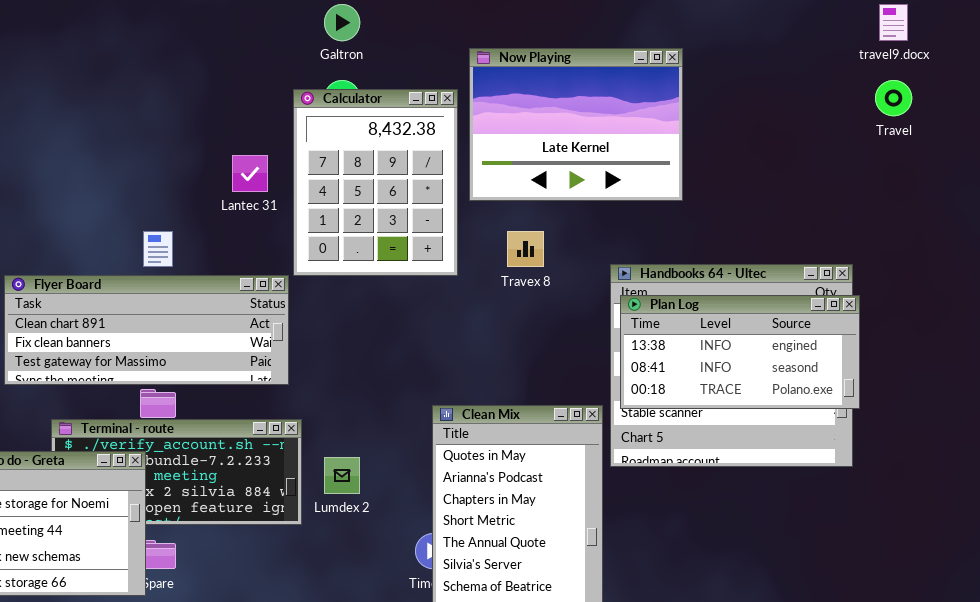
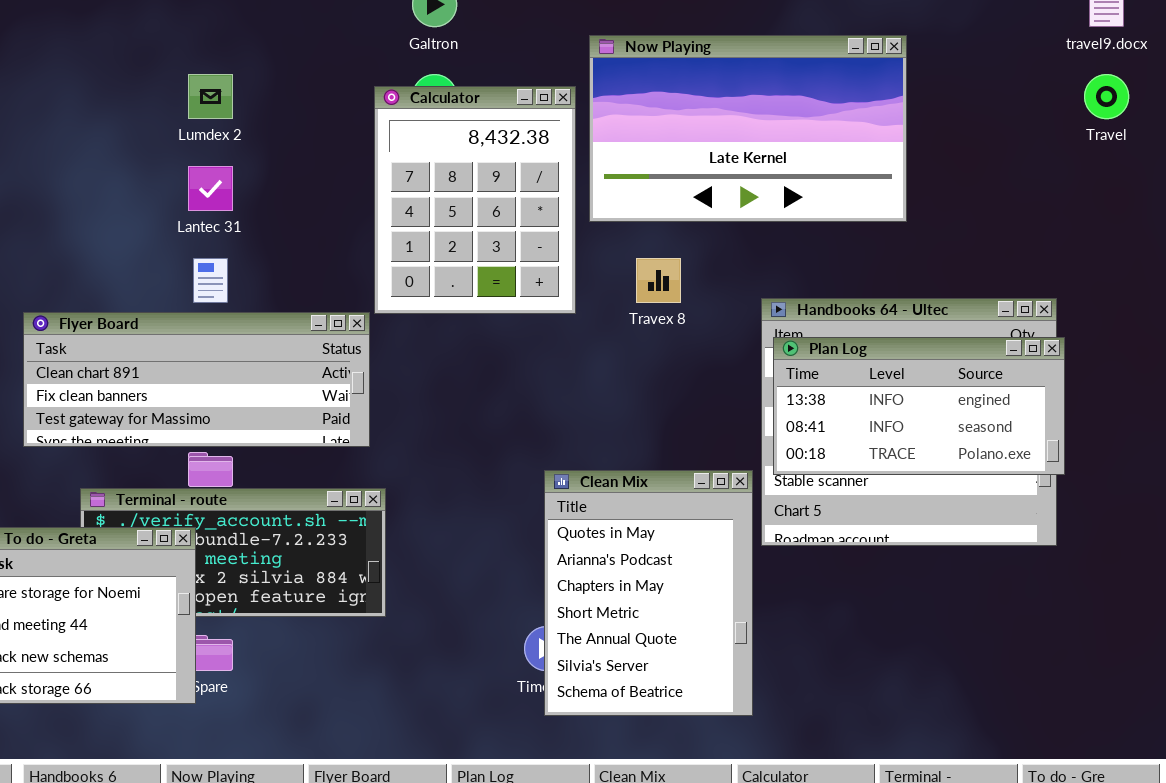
Now Playing: [469,48,683,201] -> [589,35,907,222], resized
Lantec 31: [232,155,268,192] -> [188,166,233,211], moved
Lumdex 2: [324,457,360,494] -> [188,74,233,119], moved

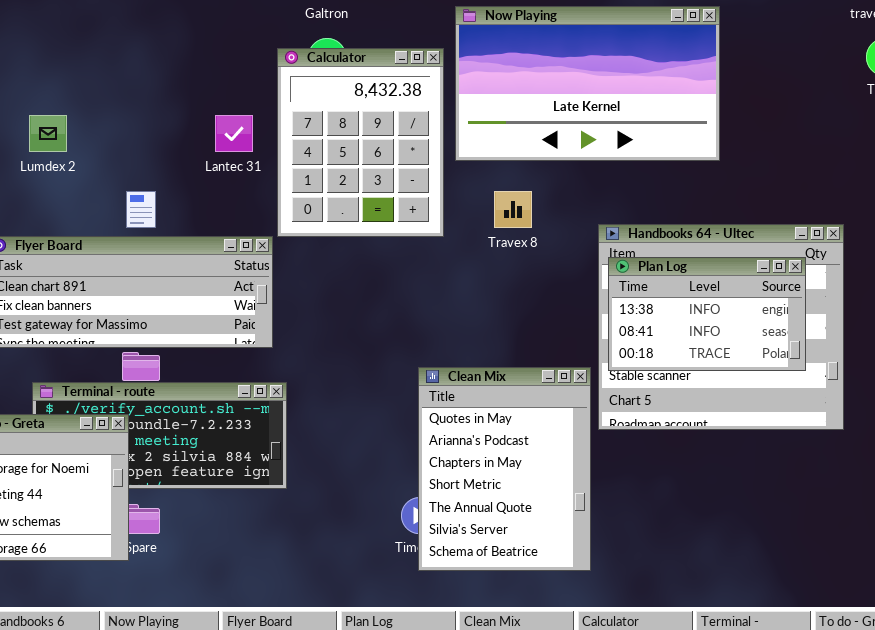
Lumdex 2: [188,74,233,119] -> [29,115,67,152], moved
Lantec 31: [188,166,233,211] -> [215,115,253,152], moved
Plan Log: [773,337,1065,475] -> [608,257,806,371], resized

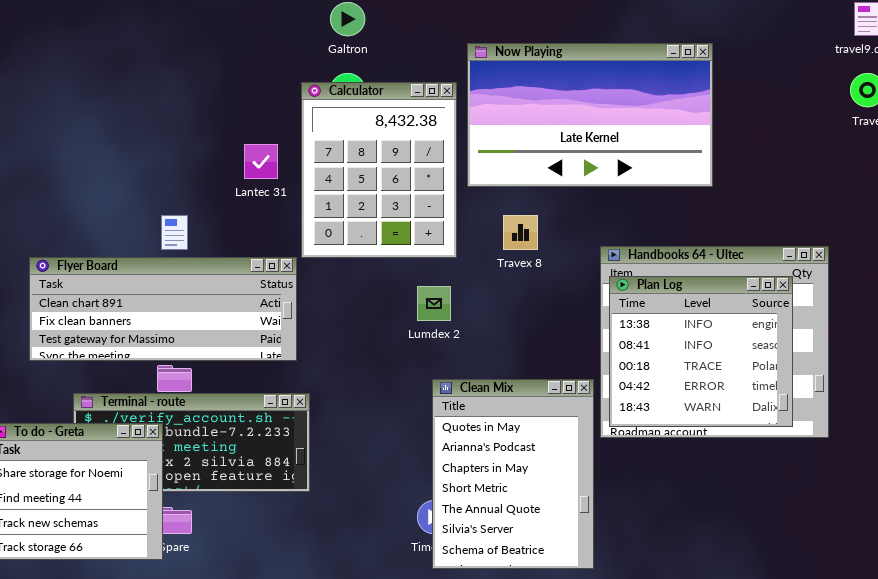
Lumdex 2: [29,115,67,152] -> [417,286,451,321], moved
Plan Log: [608,257,806,371] -> [609,276,793,427], resized

